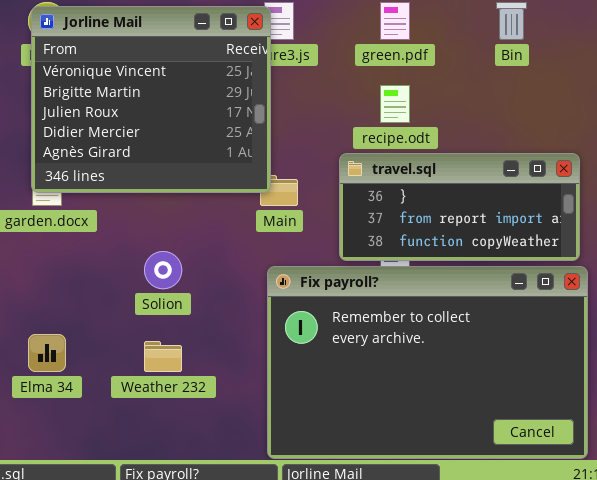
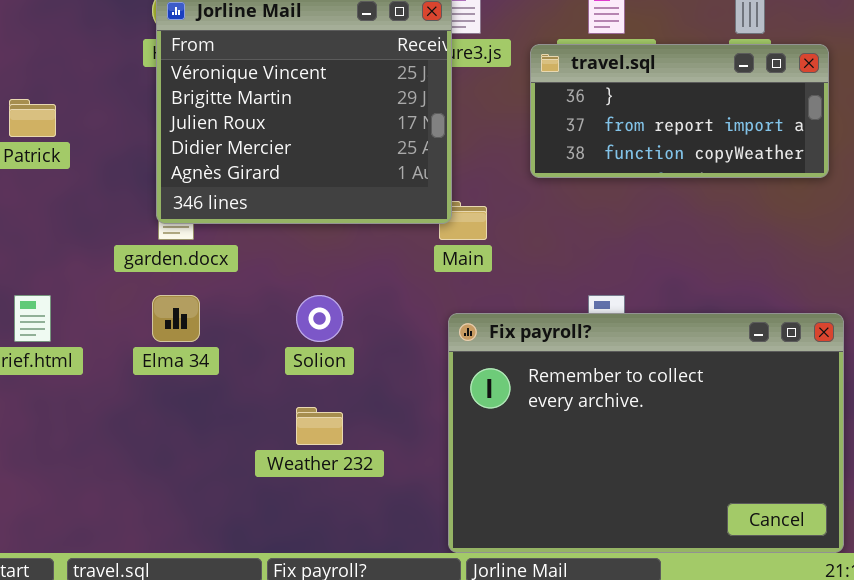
travel.sql: [339,153,580,261] -> [530,44,829,178], moved
Elma 34: [28,334,66,372] -> [152,295,200,342], moved

